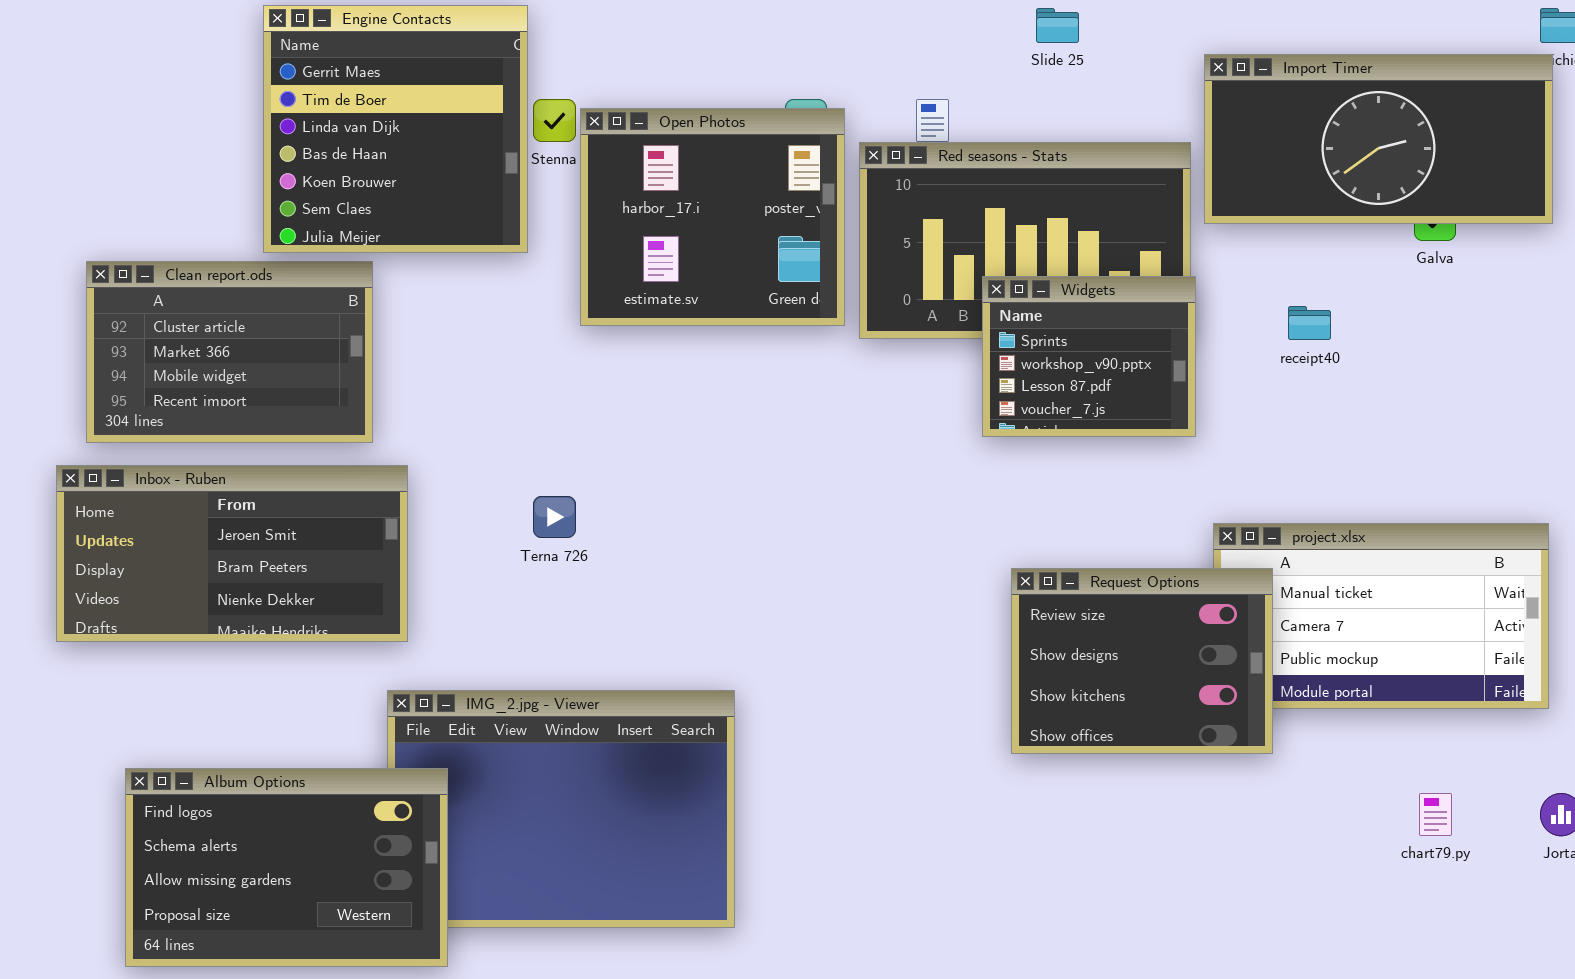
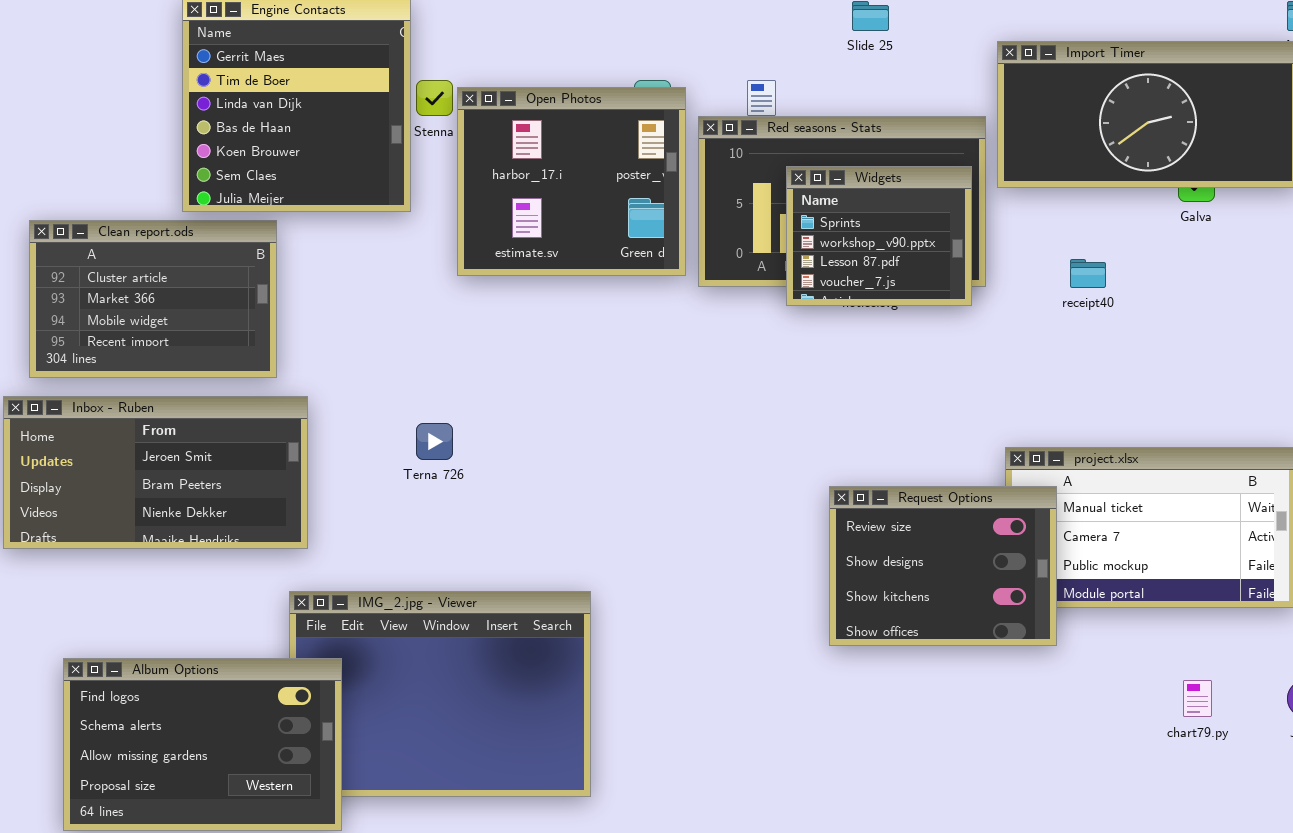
Widgets: [982,276,1196,437] -> [786,166,972,306], moved

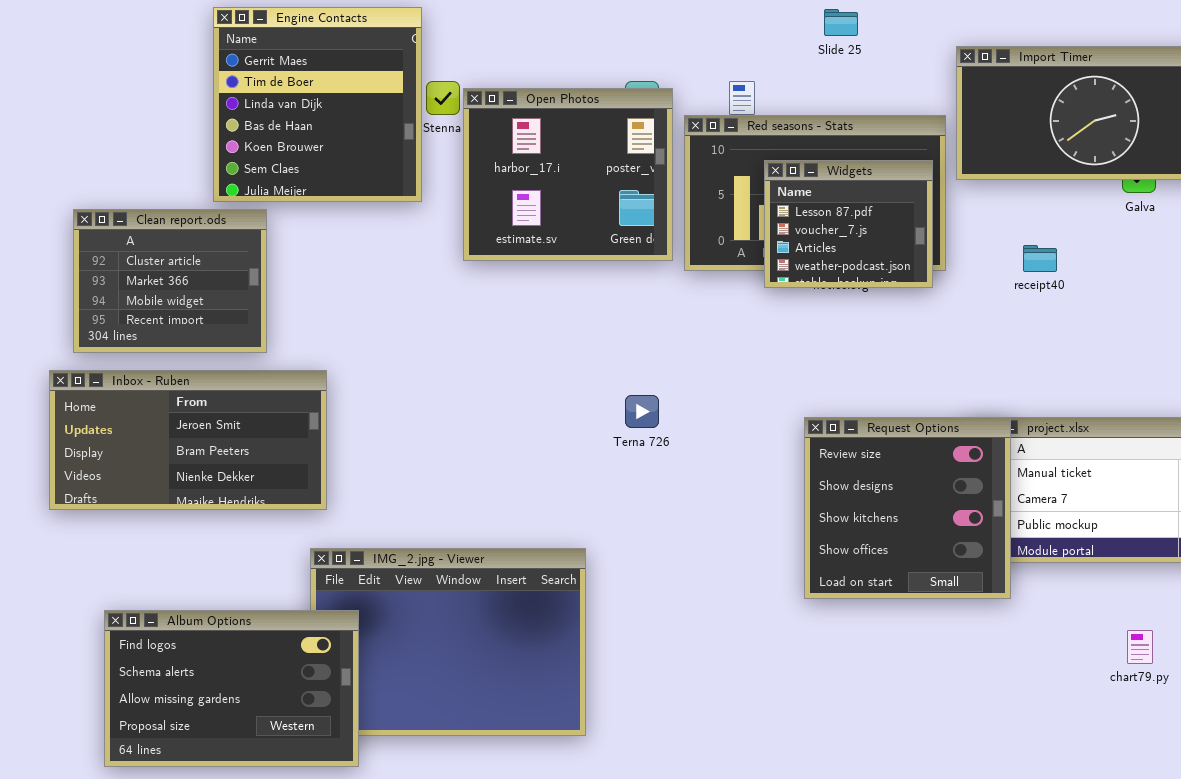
Widgets: [786,166,972,306] -> [764,160,933,288], scrolled down 2 rows
Clean report.ods: [29,220,277,378] -> [73,209,267,353], resized
Terna 726: [416,423,453,460] -> [625,395,659,428], moved
Request Options: [829,486,1057,646] -> [804,417,1011,599], resized

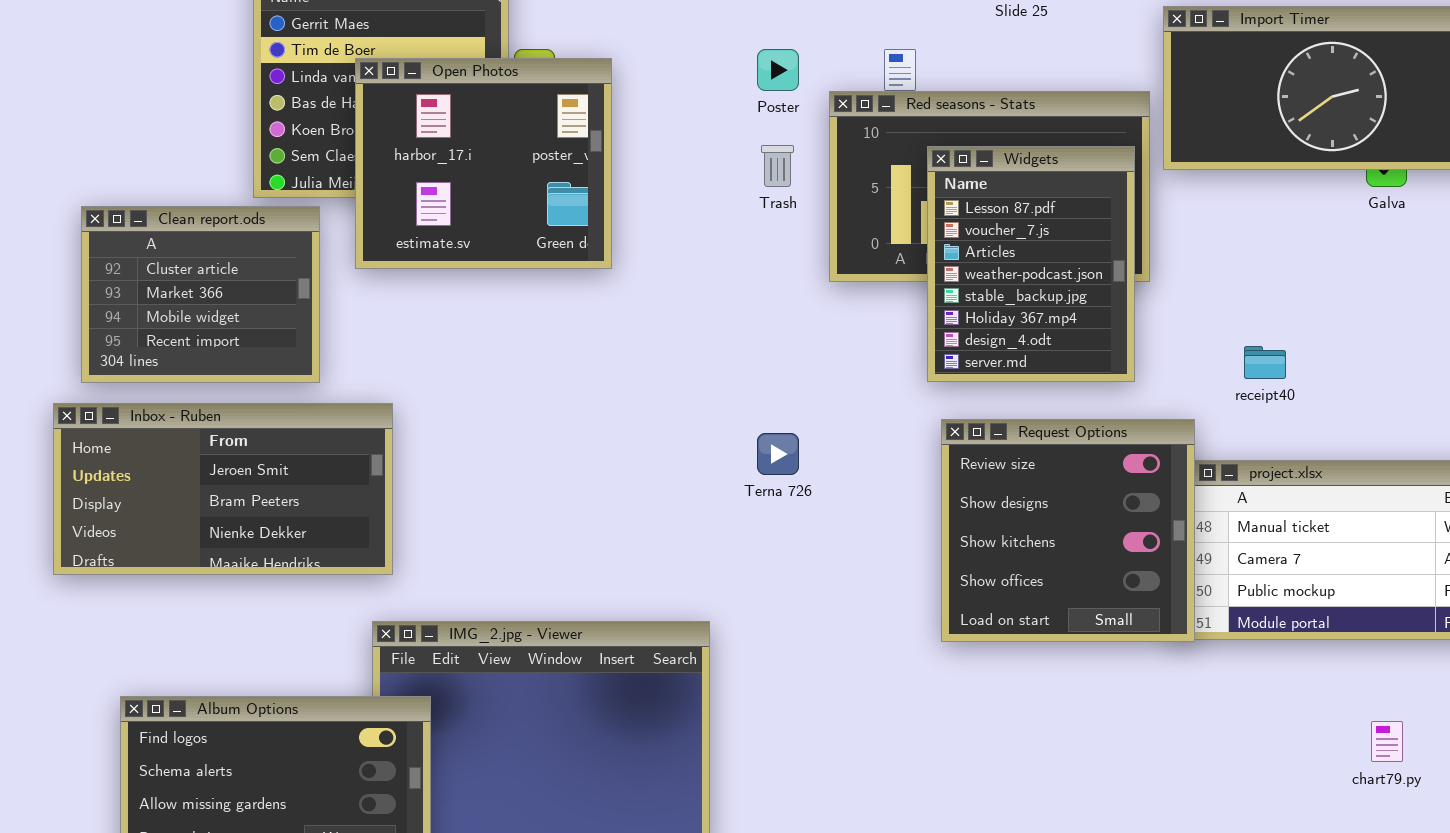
Open Photos: [463,88,673,261] -> [355,58,612,269], moved
Widgets: [764,160,933,288] -> [927,146,1135,382], resized
receipt40: [1023,245,1057,272] -> [1244,346,1286,379], moved
Request Options: [804,417,1011,599] -> [941,419,1195,642], moved

